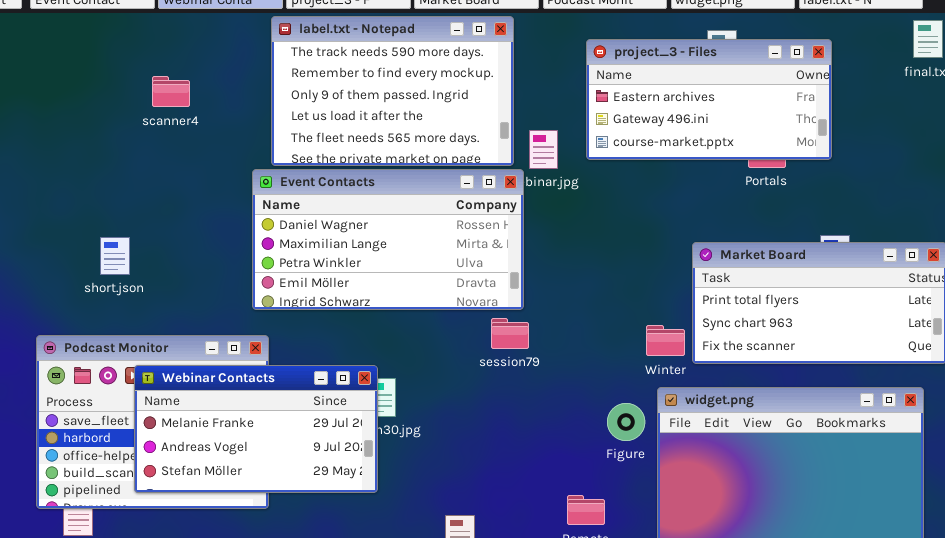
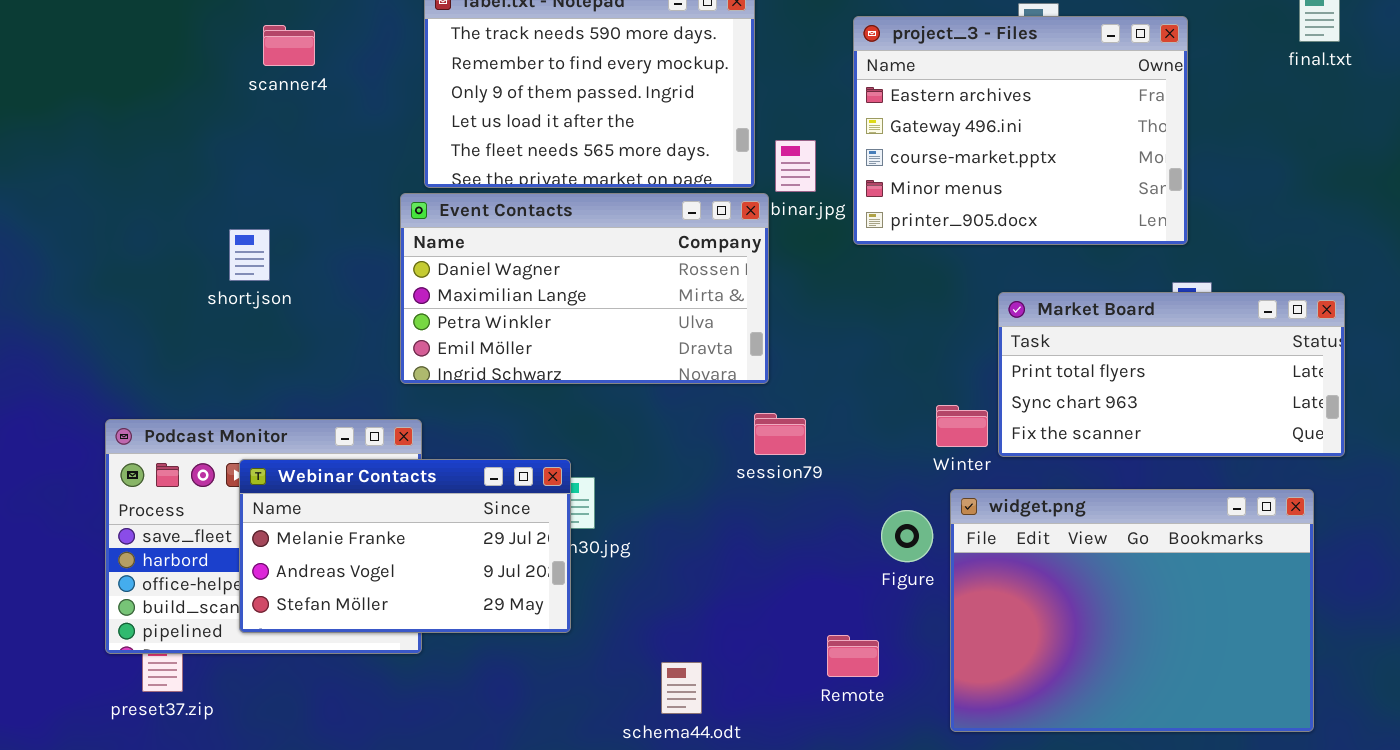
project_3 - Files: [586,39,832,160] -> [853,16,1188,245], resized
scanner4: [152,76,190,107] -> [263,25,315,66], moved
short.json: [100,237,130,275] -> [229,229,270,281], moved
session79: [491,318,529,349] -> [754,413,806,455], moved

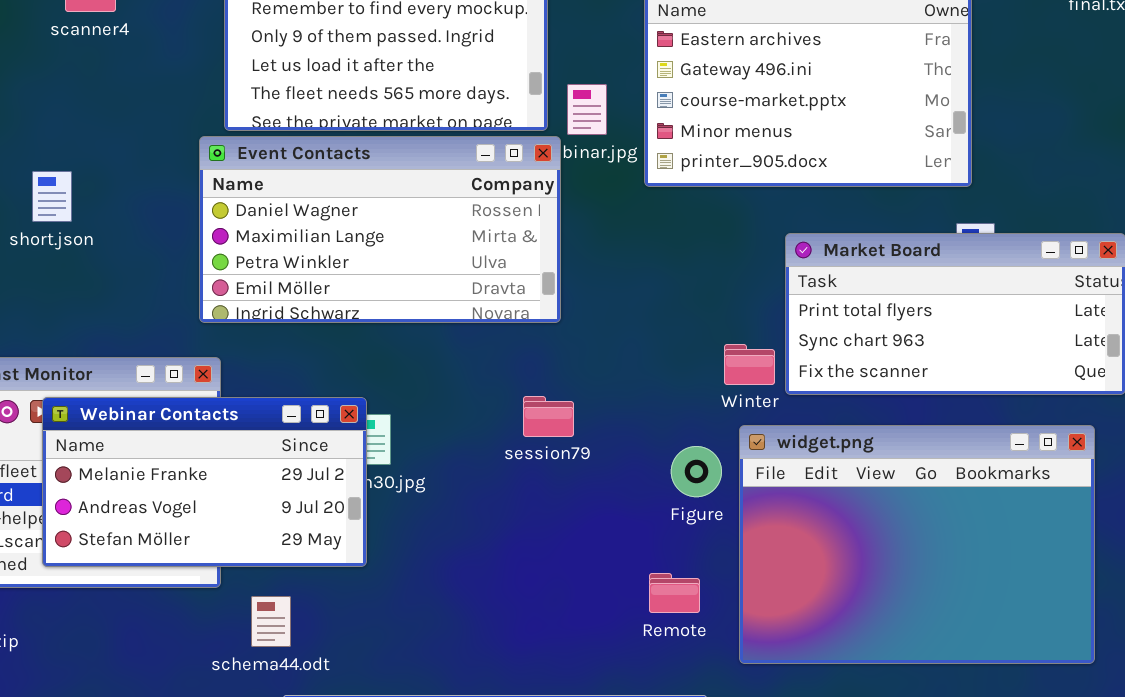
session79: [754,413,806,455] -> [523,396,574,437], moved
Remote: [827,635,879,677] -> [649,573,700,613], moved
schema44.odt: [661,662,702,714] -> [251,596,291,647], moved

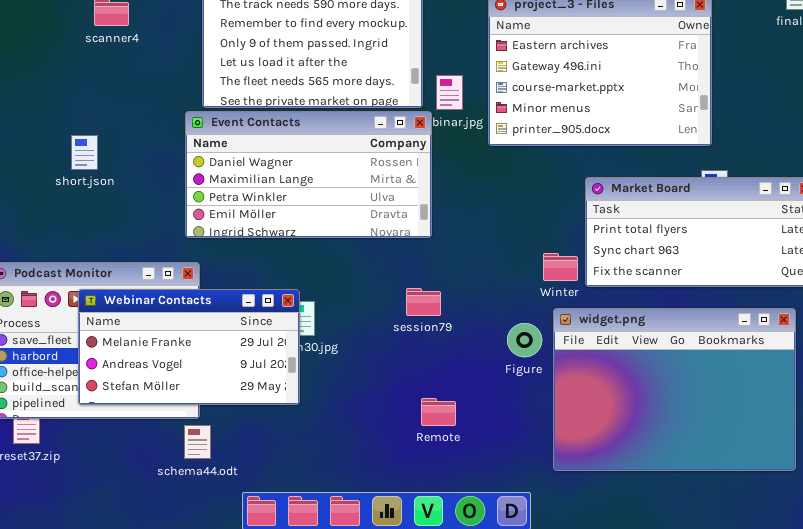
Remote: [649,573,700,613] -> [421,398,456,426], moved
schema44.odt: [251,596,291,647] -> [184,425,211,459], moved

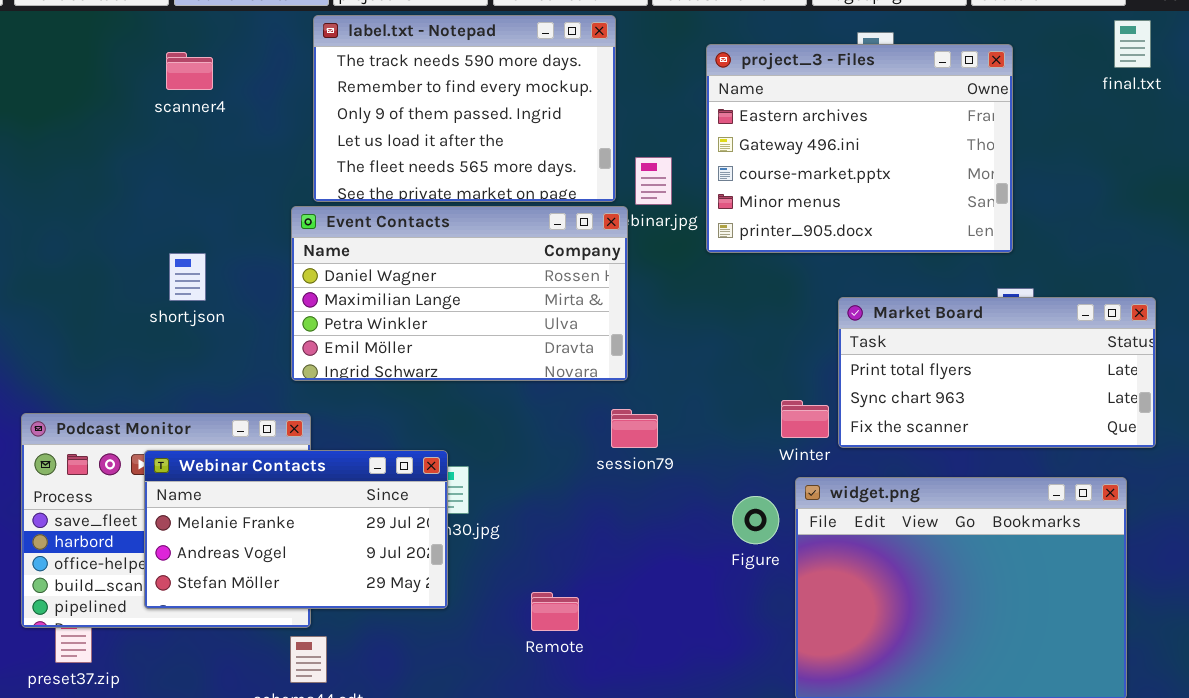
short.json: [71,135,98,170] -> [169,253,206,301], moved
session79: [406,288,441,316] -> [611,409,658,448], moved
Remote: [421,398,456,426] -> [531,592,579,631], moved

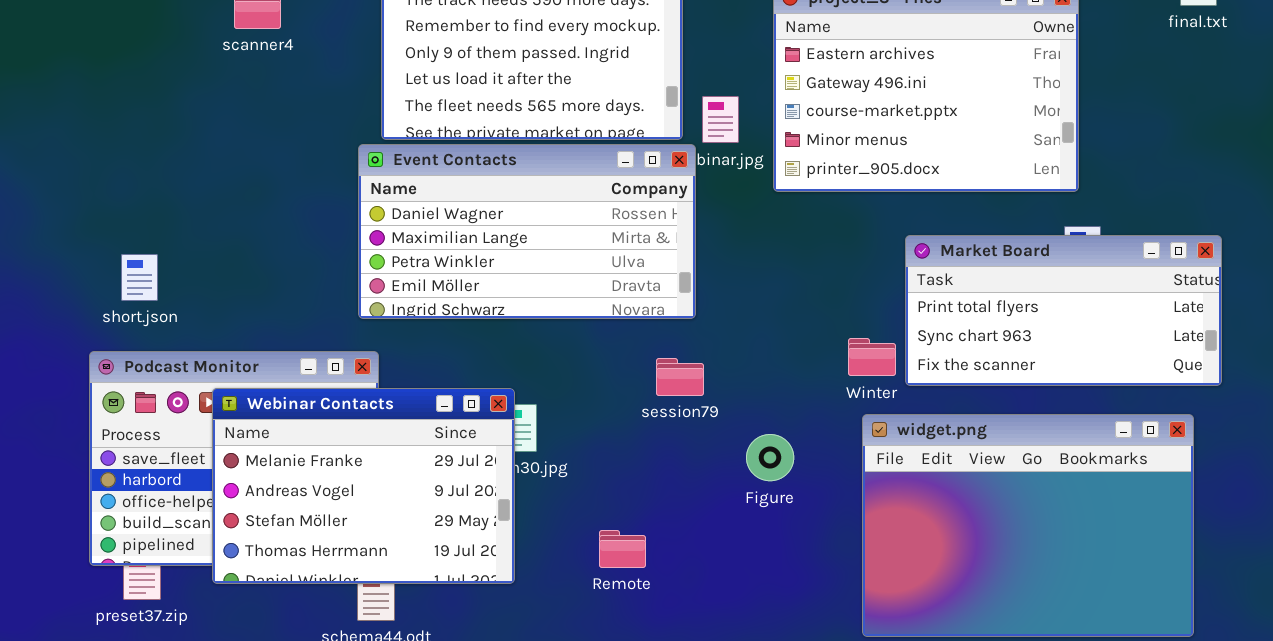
short.json: [169,253,206,301] -> [121,254,158,301], moved
session79: [611,409,658,448] -> [656,358,704,396], moved
Webinar Contacts: [144,450,448,609] -> [212,388,515,584], resized
Figure: [732,496,779,544] -> [746,434,794,481], moved

